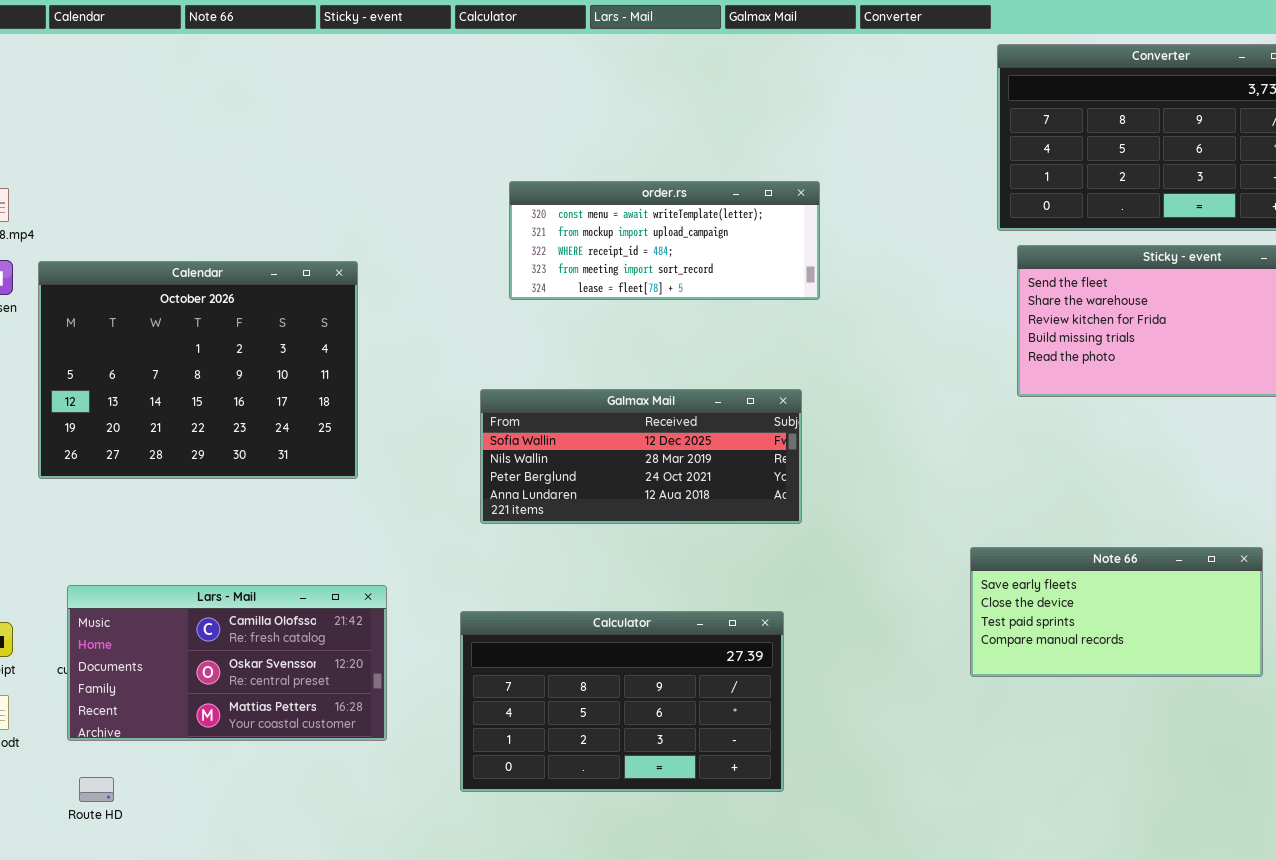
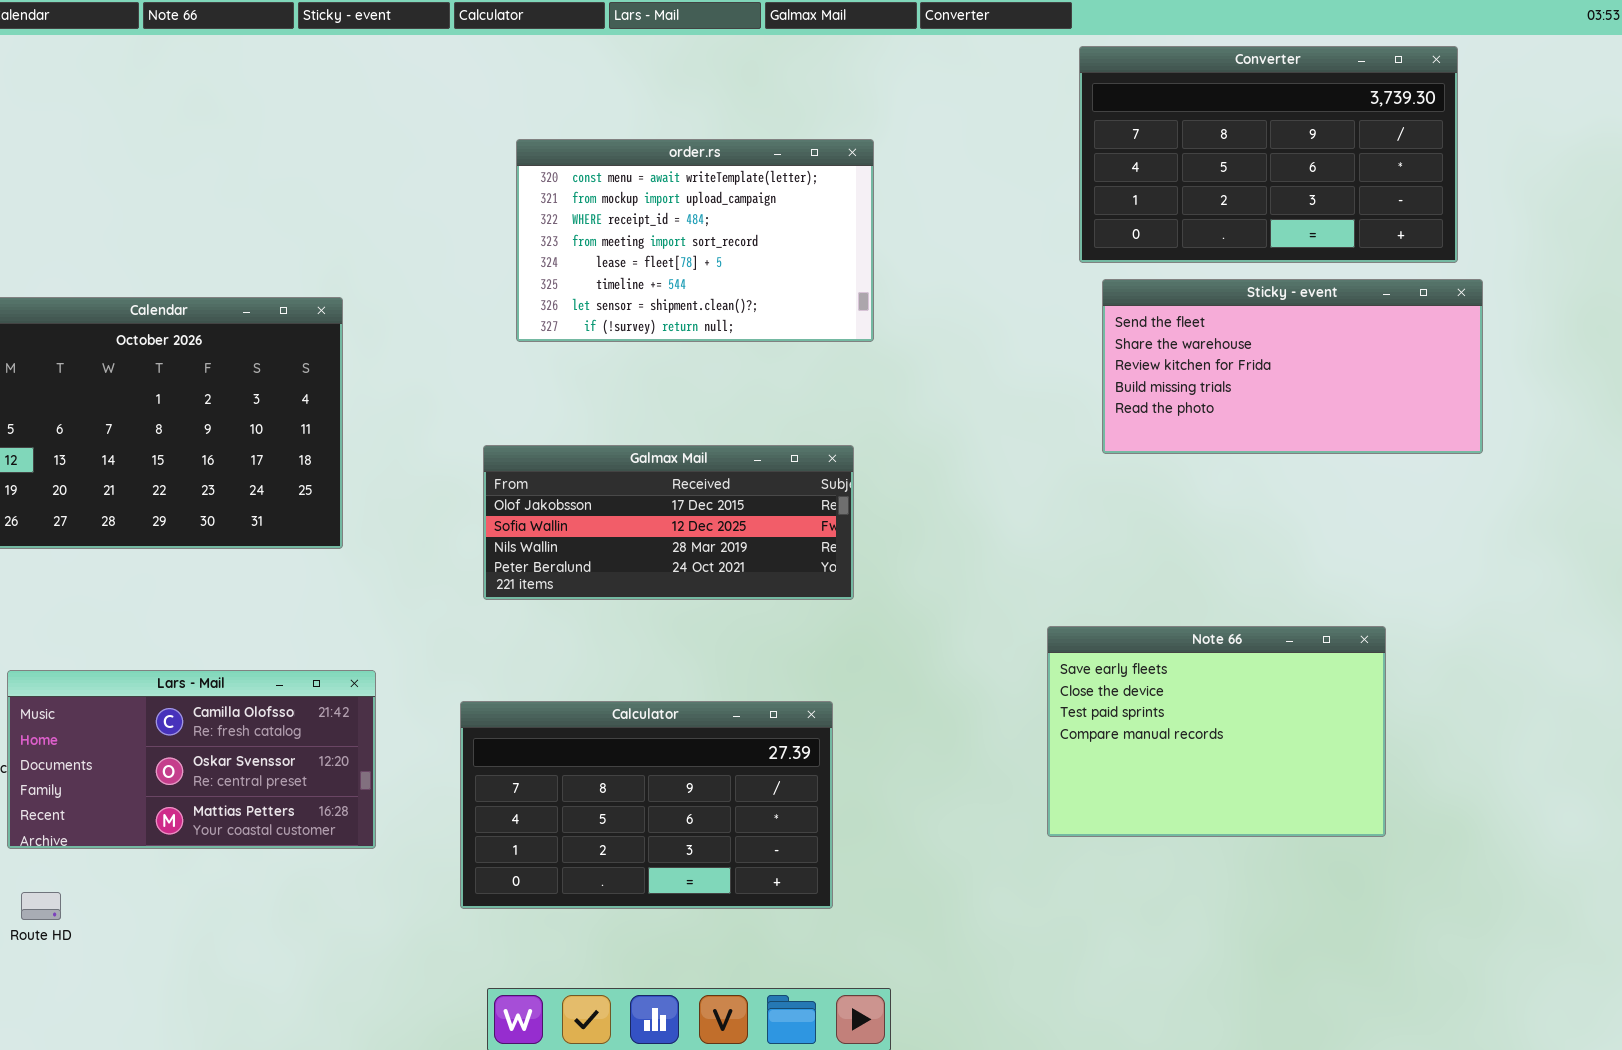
order.rs: [509,181,820,300] -> [516,139,874,342], resized
Galmax Mail: [480,389,802,524] -> [483,445,854,600], scrolled up 1 row
Note 66: [970,547,1263,677] -> [1047,626,1386,837], resized

